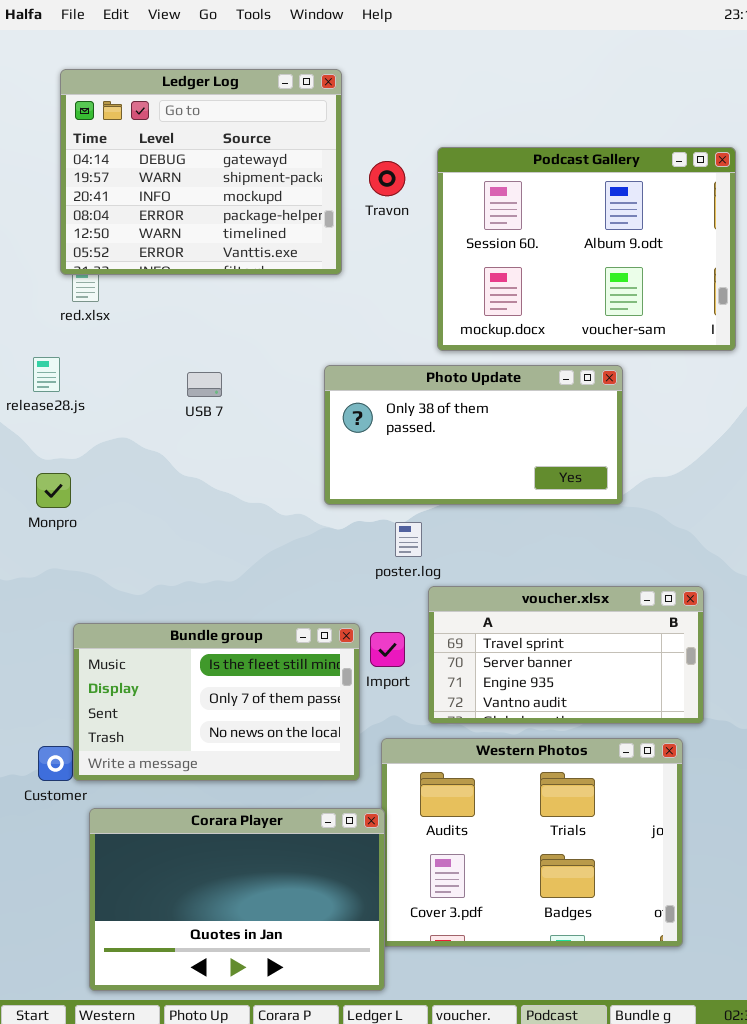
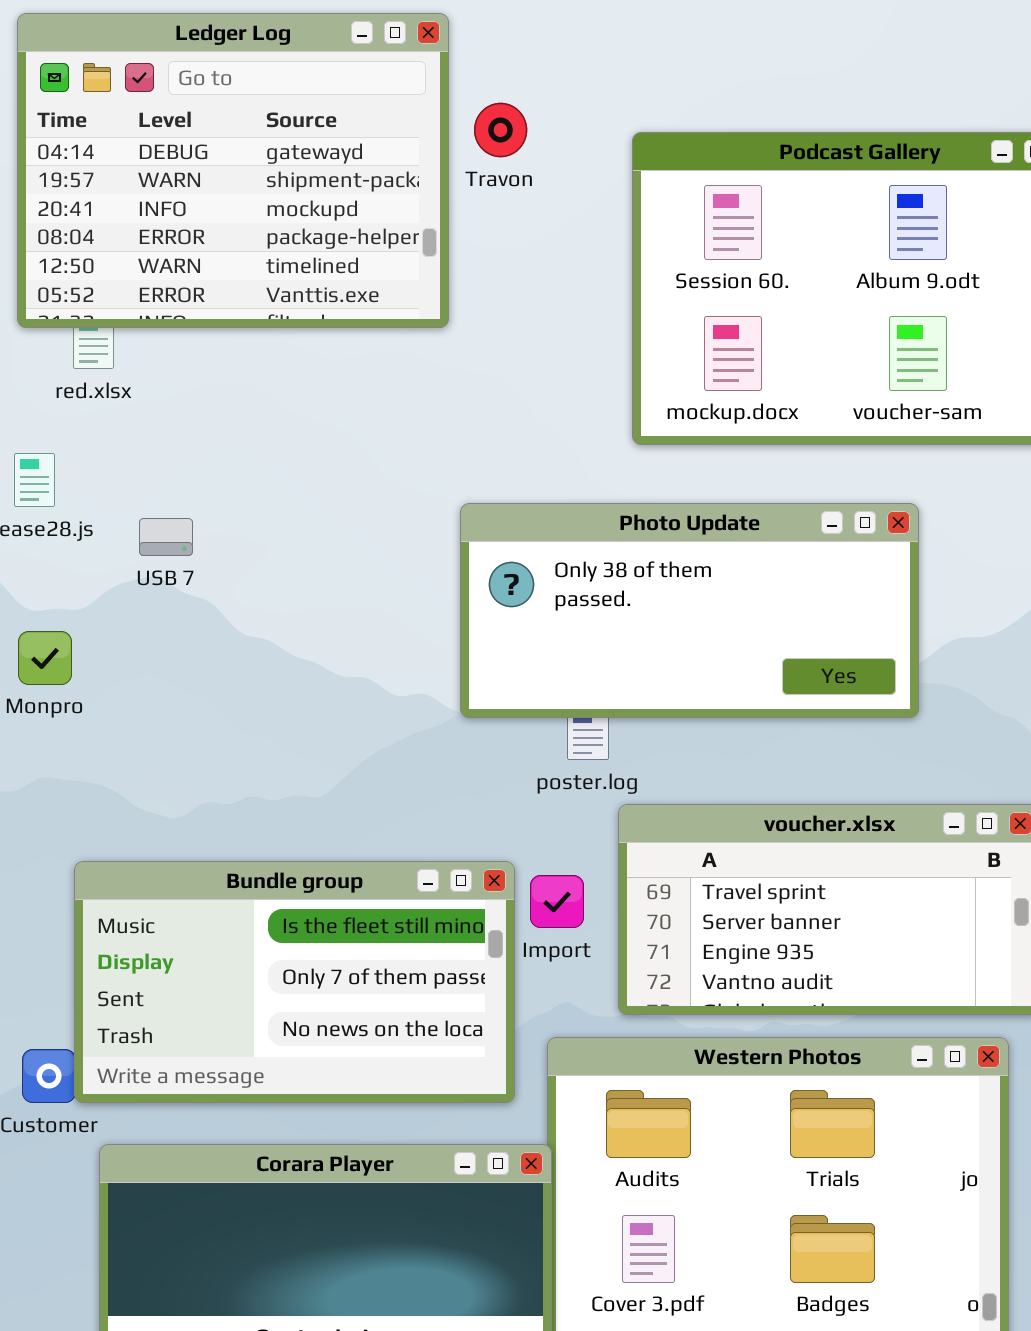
Ledger Log: [60,69,342,275] -> [17,13,449,328], moved
Travon: [369,161,405,196] -> [474,103,527,157], moved
Photo Update: [324,365,623,505] -> [460,503,919,718], moved
USB 7: [187,372,222,397] -> [139,518,193,556], moved

